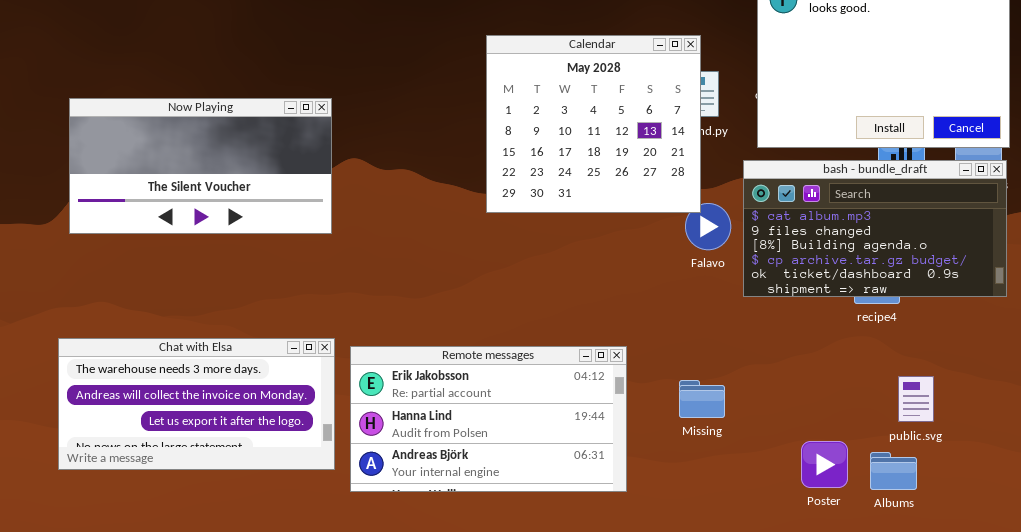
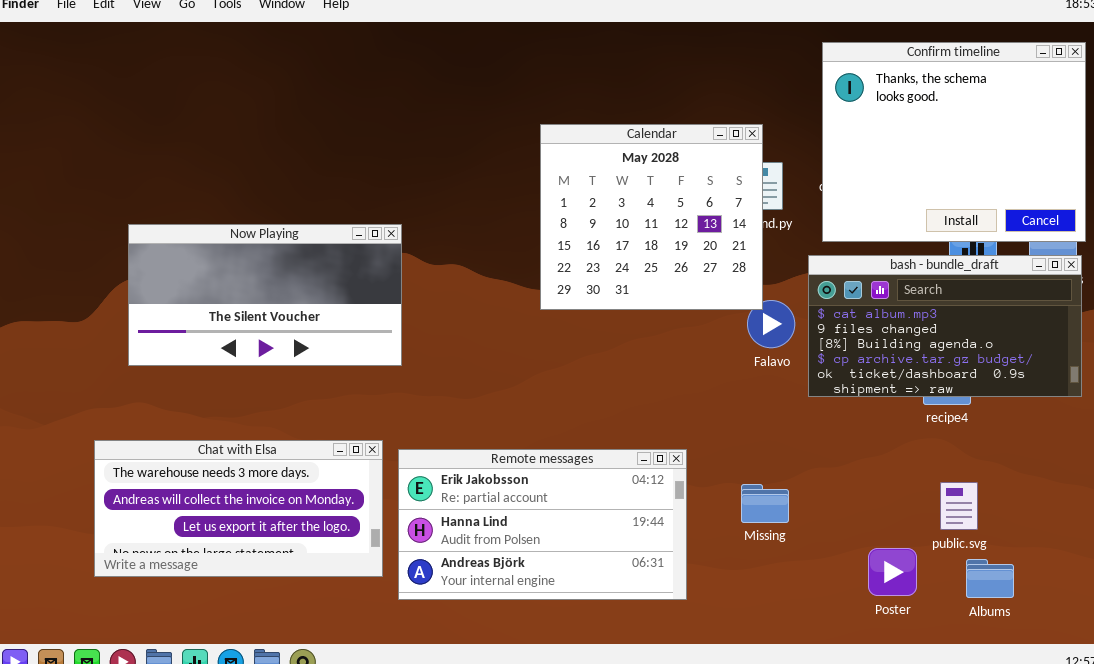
Now Playing: [69,98,332,234] -> [128,224,402,366], moved
public.svg: [898,376,934,422] -> [940,482,978,530], moved
Albums: [870,452,917,490] -> [966,559,1014,598], moved

